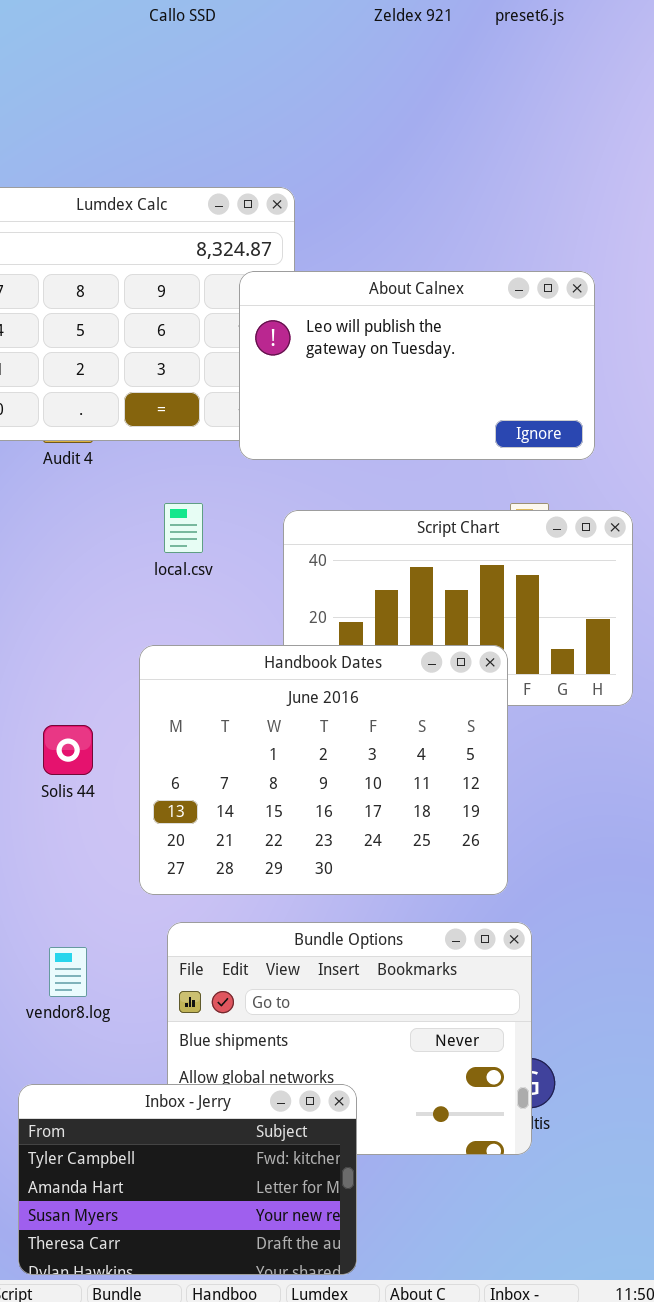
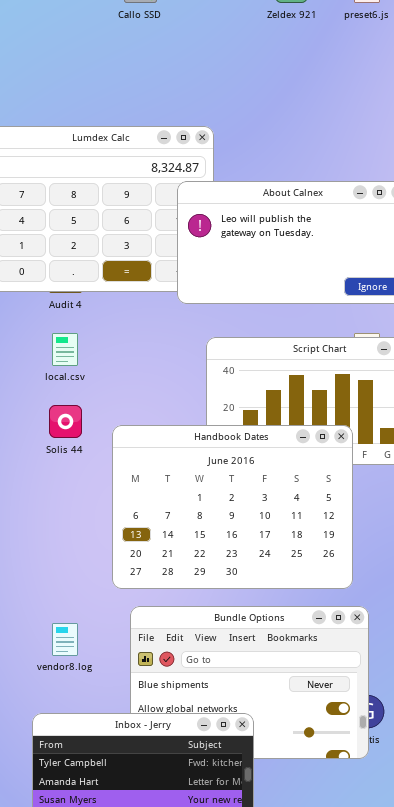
local.csv: [164,503,203,553] -> [52,333,78,366], moved
Solis 44: [43,725,93,775] -> [49,405,82,438], moved

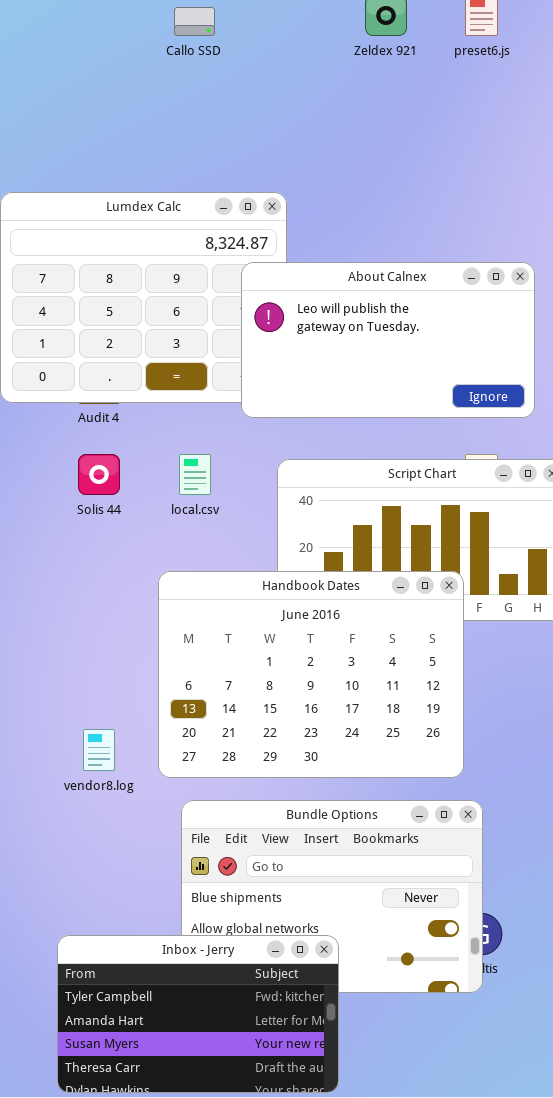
local.csv: [52,333,78,366] -> [179,454,211,495], moved
Solis 44: [49,405,82,438] -> [78,454,120,495], moved
vendor8.log: [52,623,78,656] -> [83,729,115,771], moved

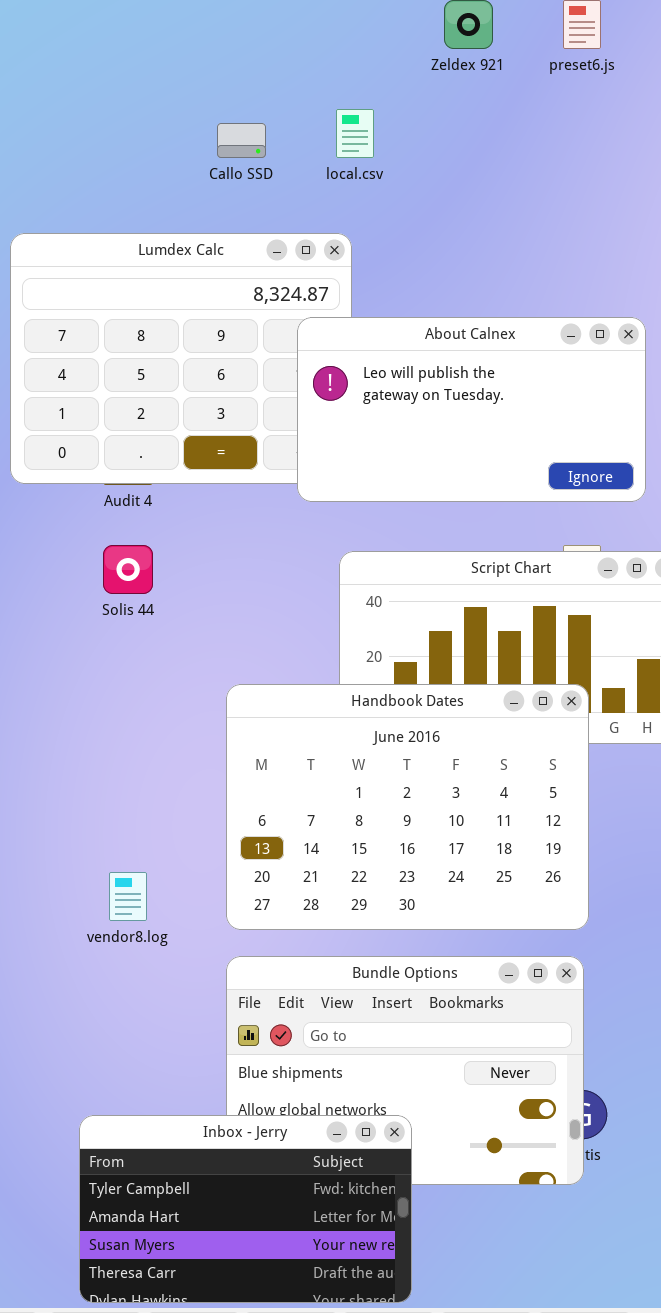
Callo SSD: [174,7,215,36] -> [217,123,266,158], moved
local.csv: [179,454,211,495] -> [336,109,374,158], moved
Handbook Dates: [158,571,464,778] -> [226,684,589,930], moved

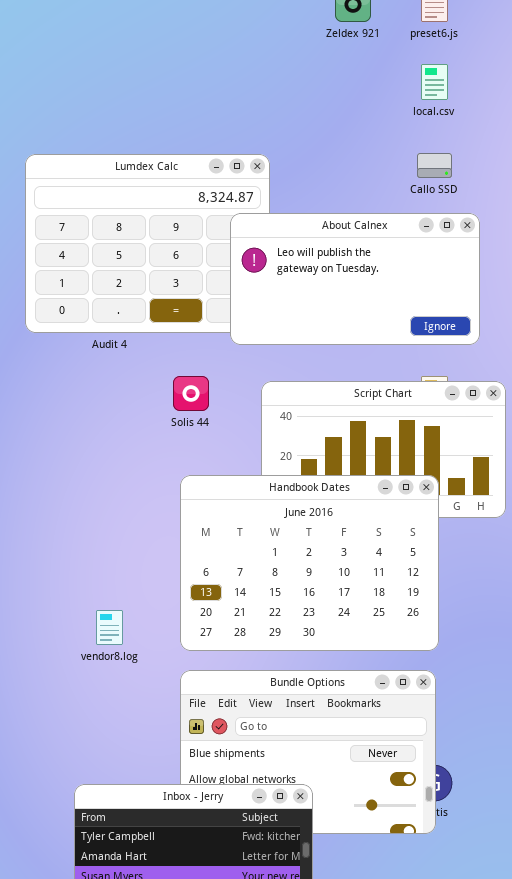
local.csv: [336,109,374,158] -> [421,64,448,100], moved
Callo SSD: [217,123,266,158] -> [417,153,452,178], moved
Solis 44: [103,545,153,594] -> [173,376,209,411], moved

